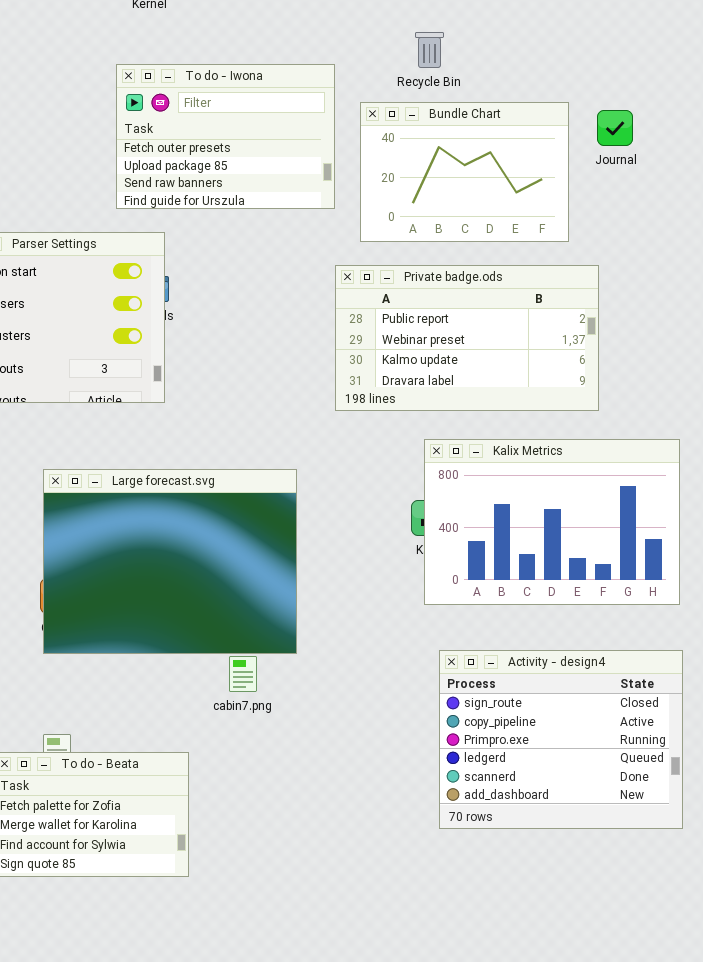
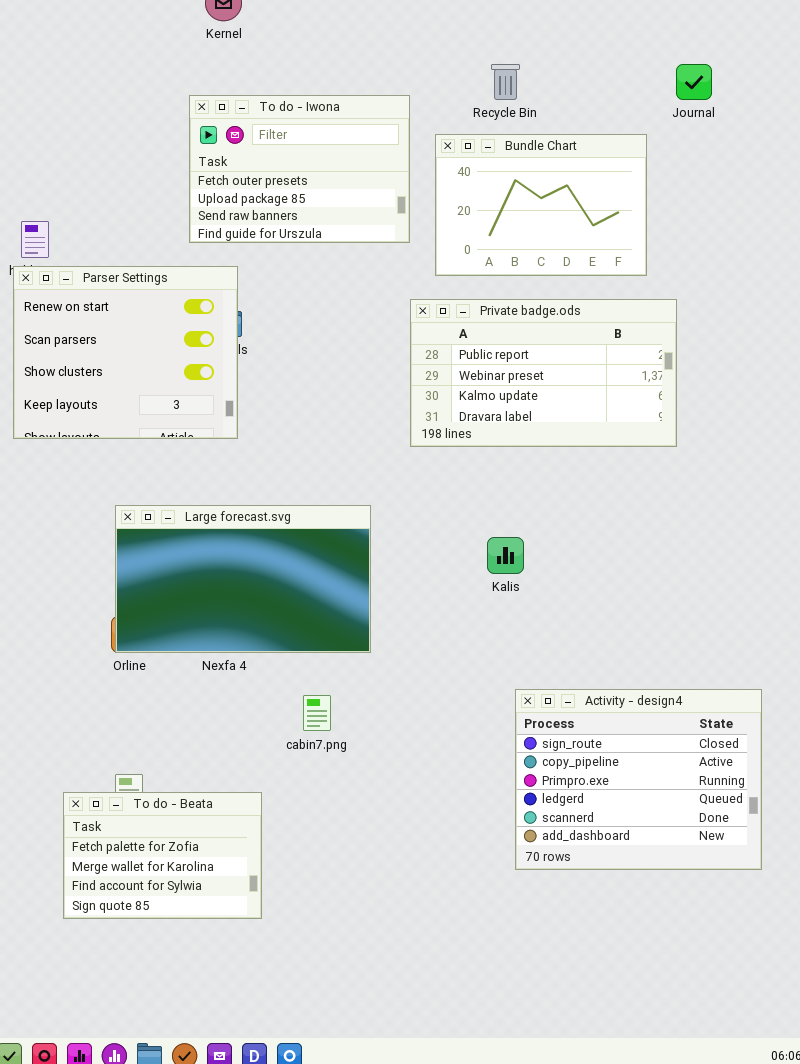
Journal: [597,110,633,146] -> [676,64,712,100], moved
Kalix Metrics: [424,439,680,605] -> none, closed
Large forecast.svg: [43,469,297,654] -> [115,505,371,653], resized

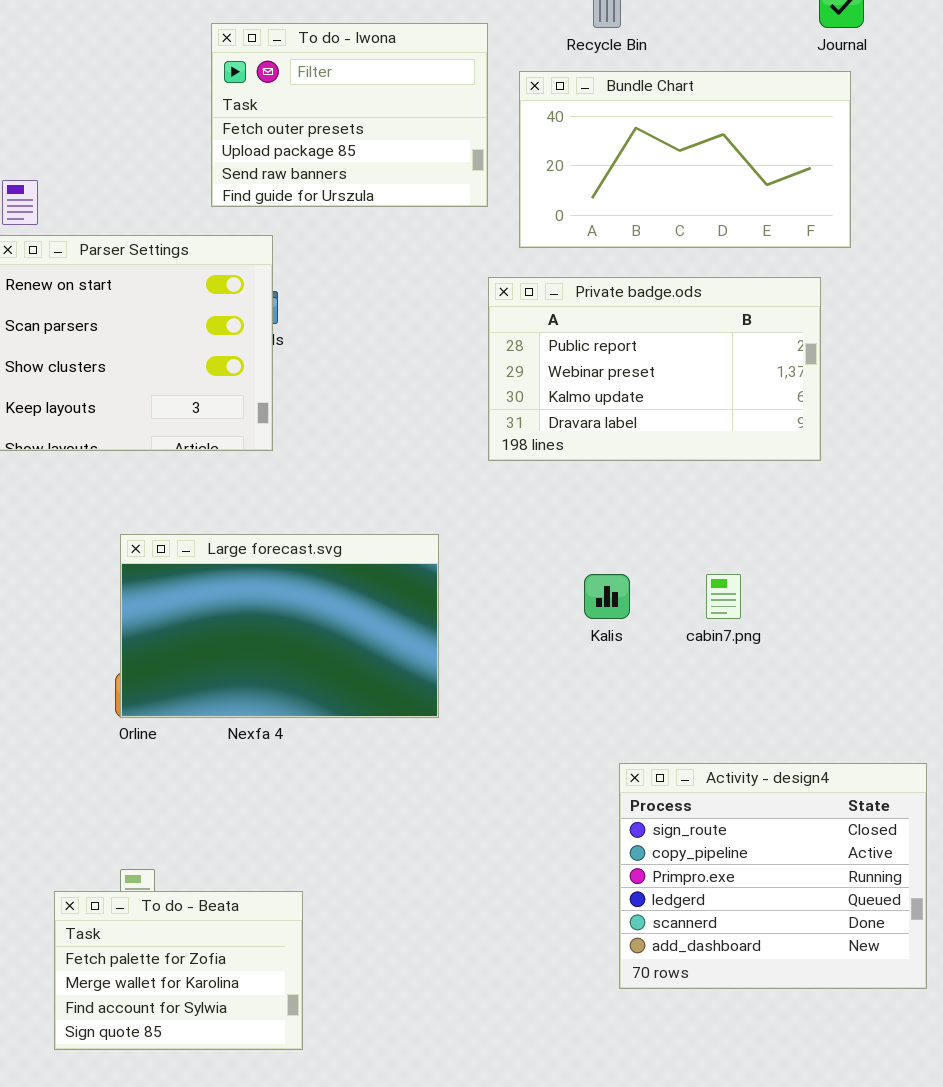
Bundle Chart: [435,134,647,276] -> [519,71,851,248], resized
cabin7.png: [303,695,331,731] -> [706,574,741,619], moved

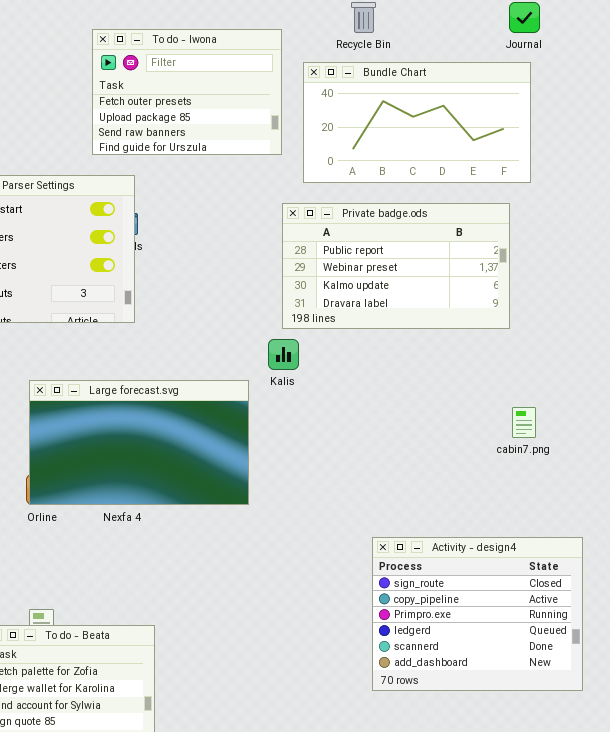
Kalis: [584,574,630,619] -> [268,339,299,370], moved
cabin7.png: [706,574,741,619] -> [512,407,536,438], moved

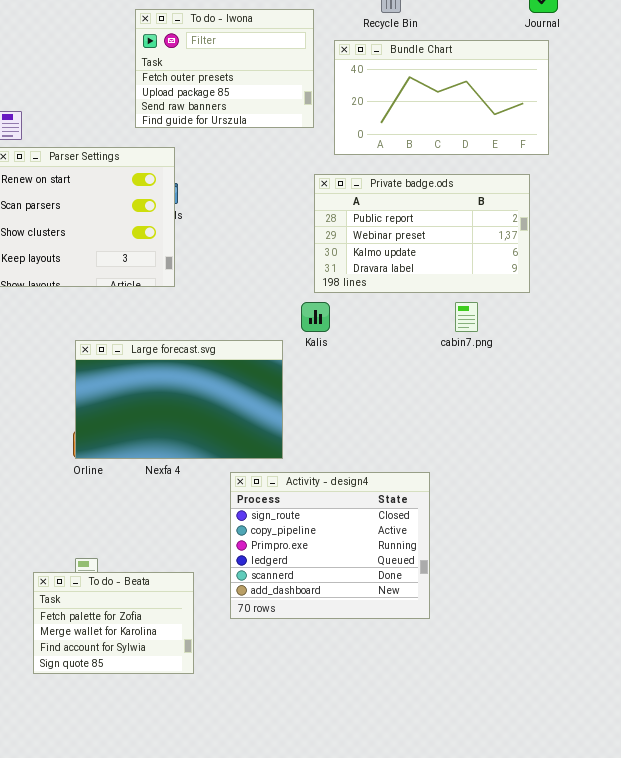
cabin7.png: [512,407,536,438] -> [455,302,478,332], moved
Activity - design4: [372,537,583,691] -> [230,472,430,619], moved

